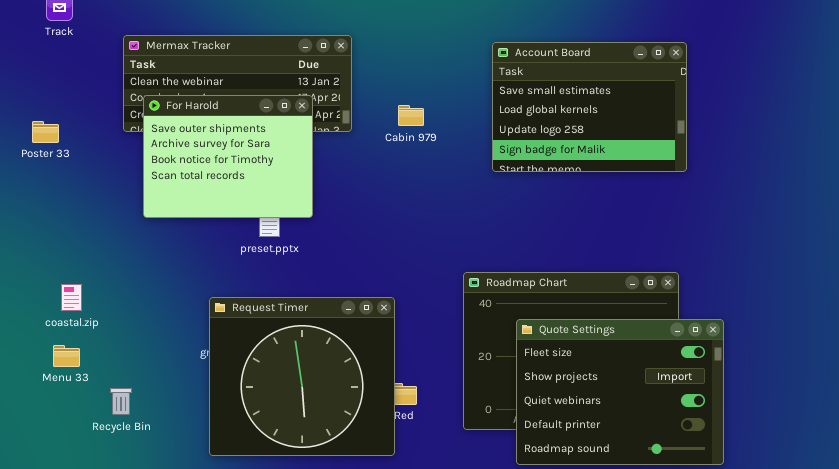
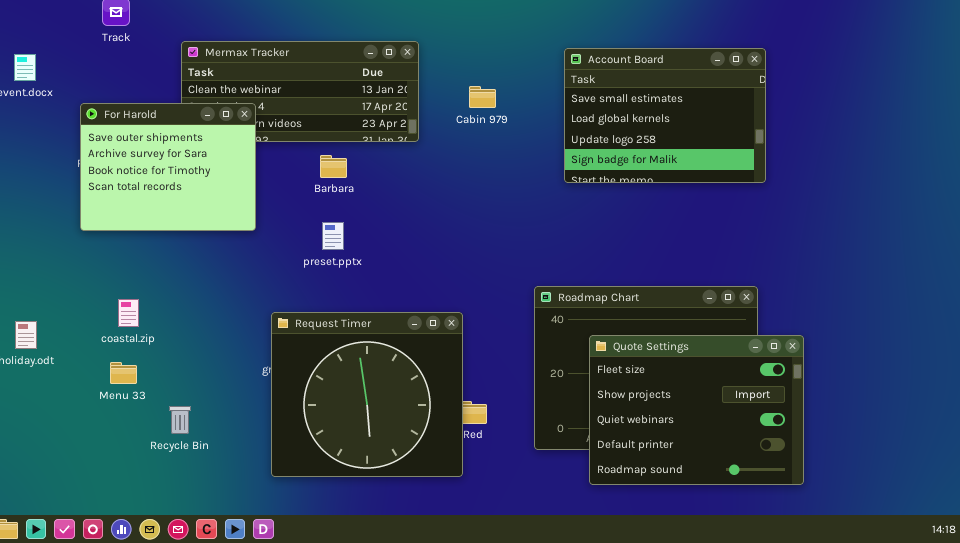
For Harold: [143,95,313,218] -> [80,103,256,231], moved
Cabin 979: [398,105,424,126] -> [469,86,496,108], moved

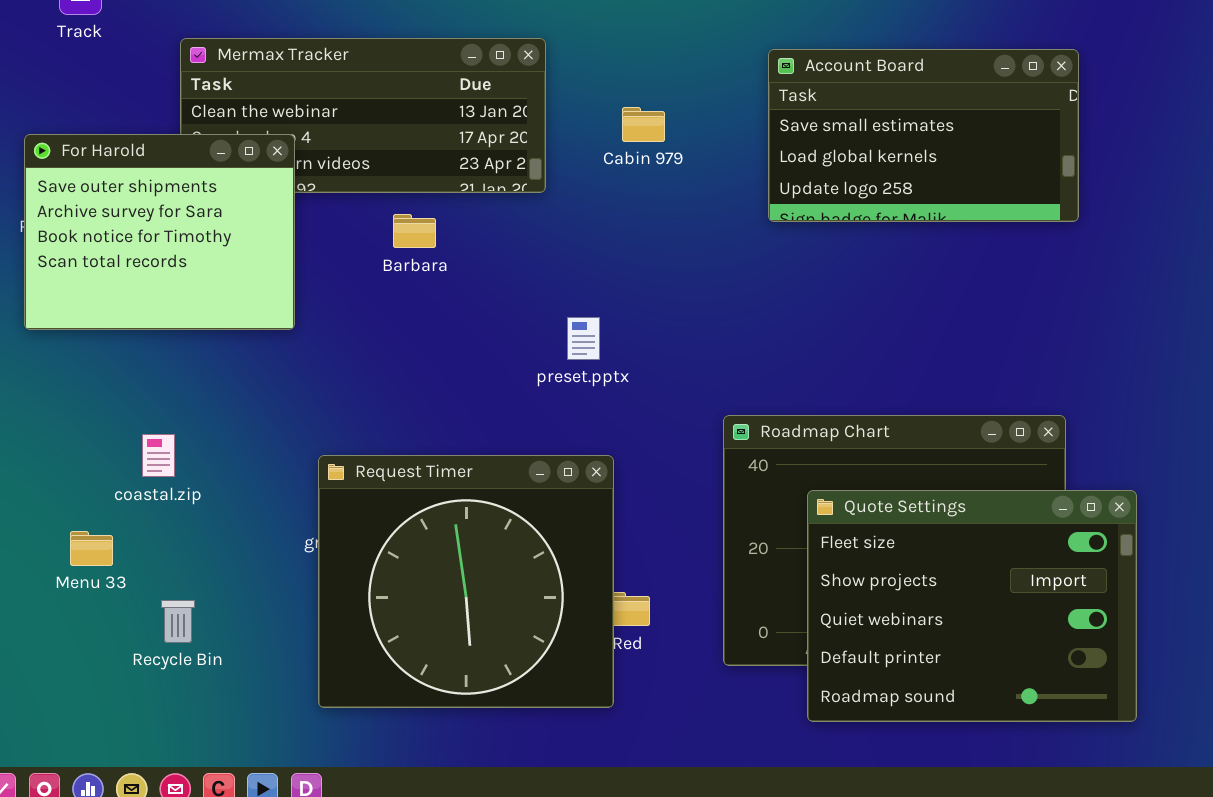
Account Board: [564,48,766,183] -> [768,49,1079,222], resized
preset.pptx: [322,222,344,250] -> [567,317,600,360], moved
coastal.zip: [118,299,139,327] -> [142,434,175,477], moved

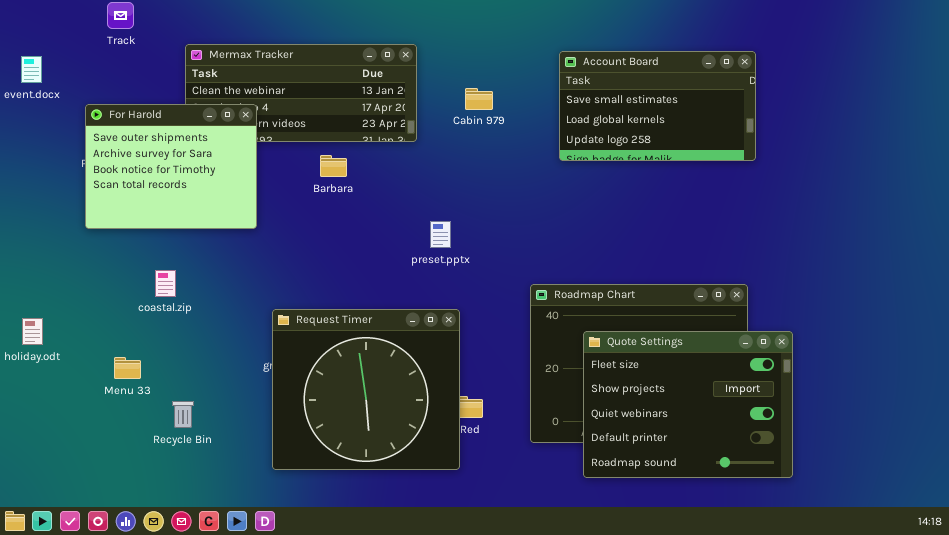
coastal.zip: [142,434,175,477] -> [155,270,176,297], moved

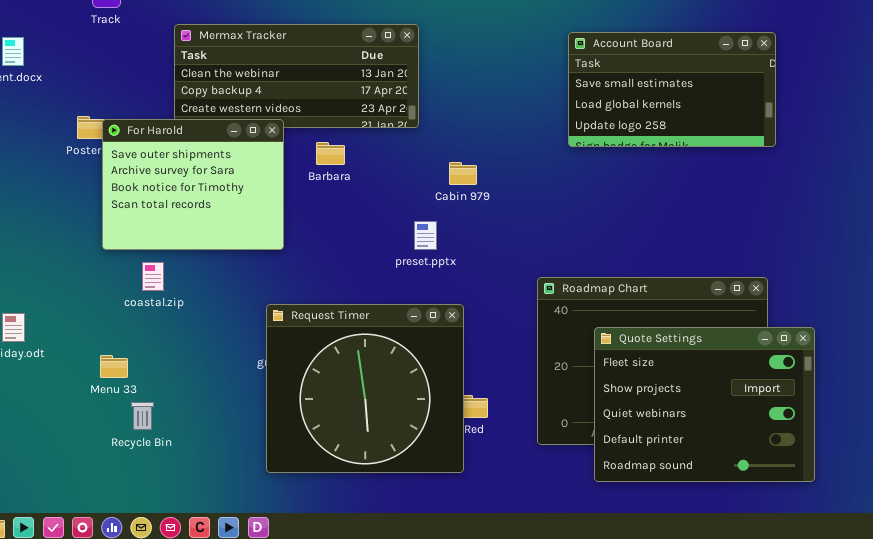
Cabin 979: [465,88,493,110] -> [449,162,477,185], moved
For Harold: [85,104,257,229] -> [102,119,284,250], moved
preset.pptx: [430,221,451,248] -> [414,221,437,250], moved
Recycle Bin: [172,401,194,428] -> [131,402,154,430], moved

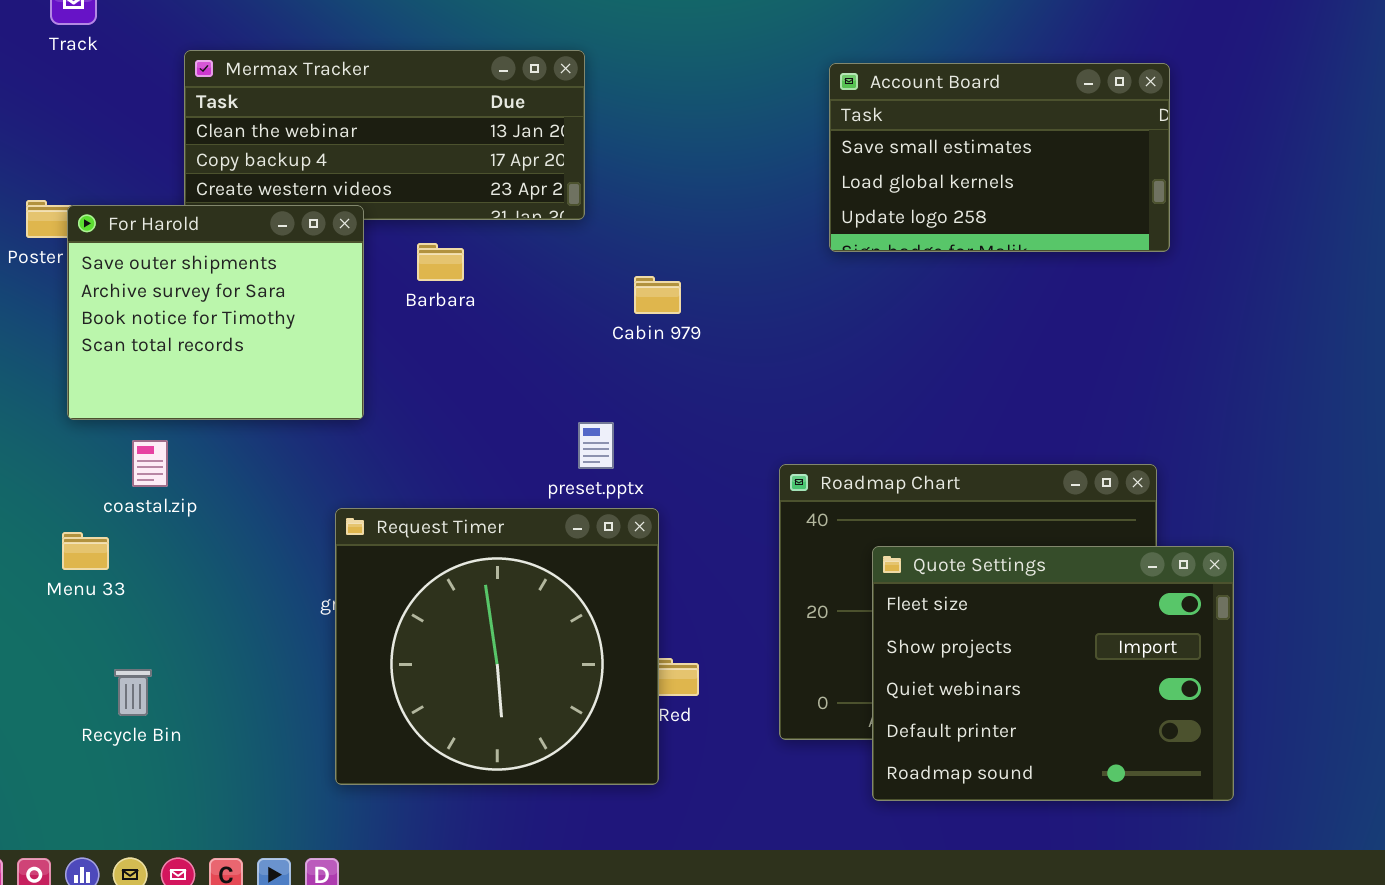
preset.pptx: [414,221,437,250] -> [578,422,614,469], moved
Menu 33: [100,355,128,378] -> [62,532,109,570], moved

